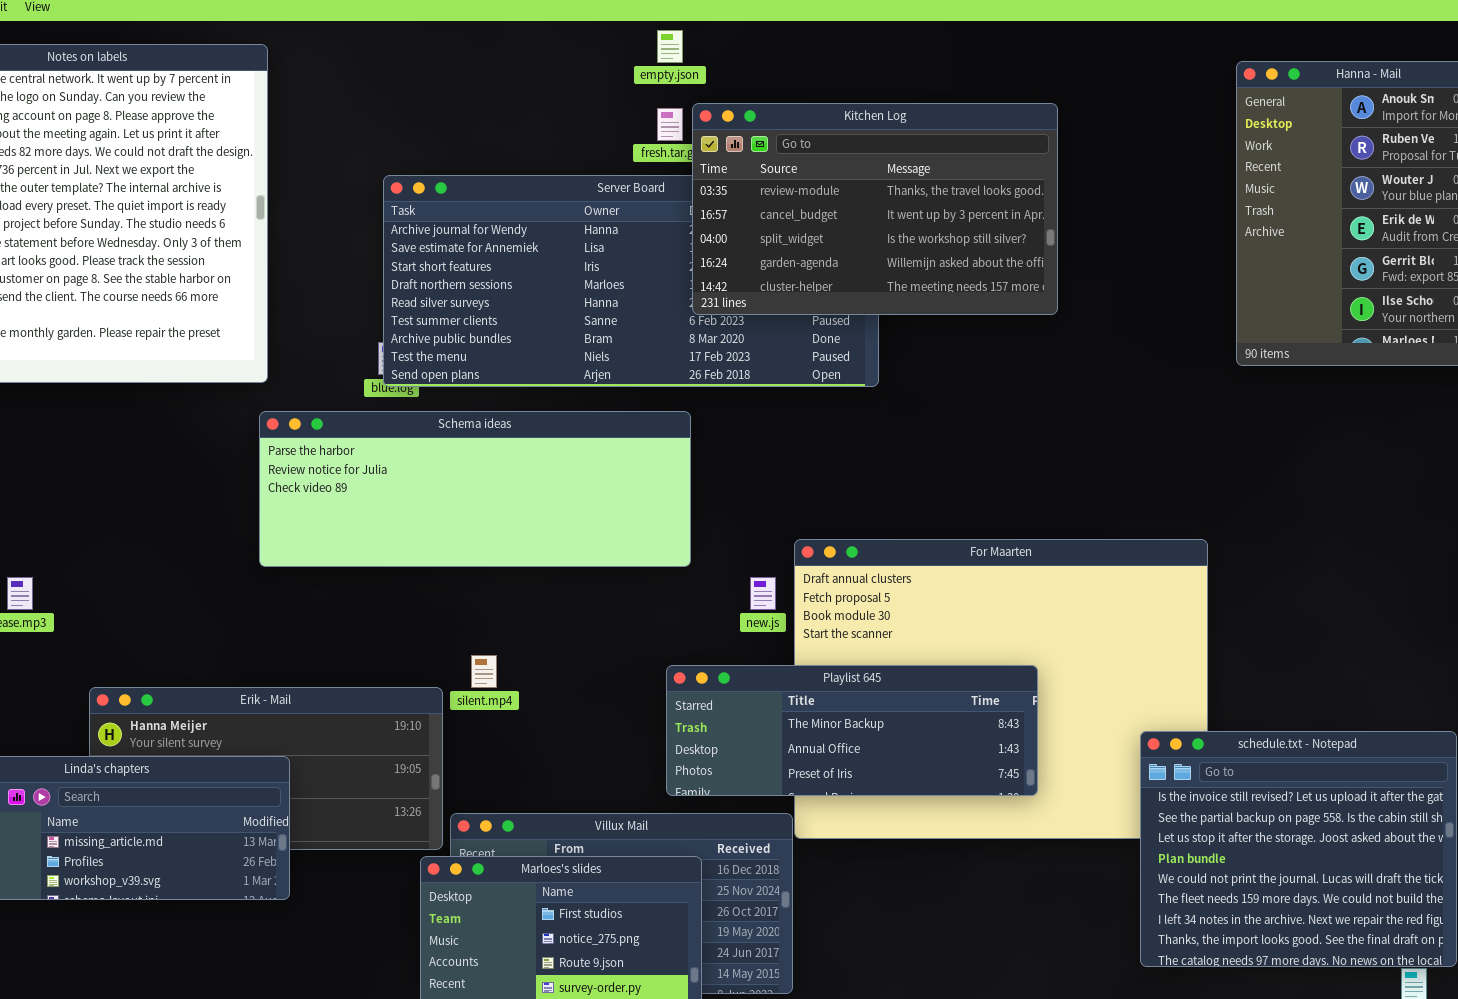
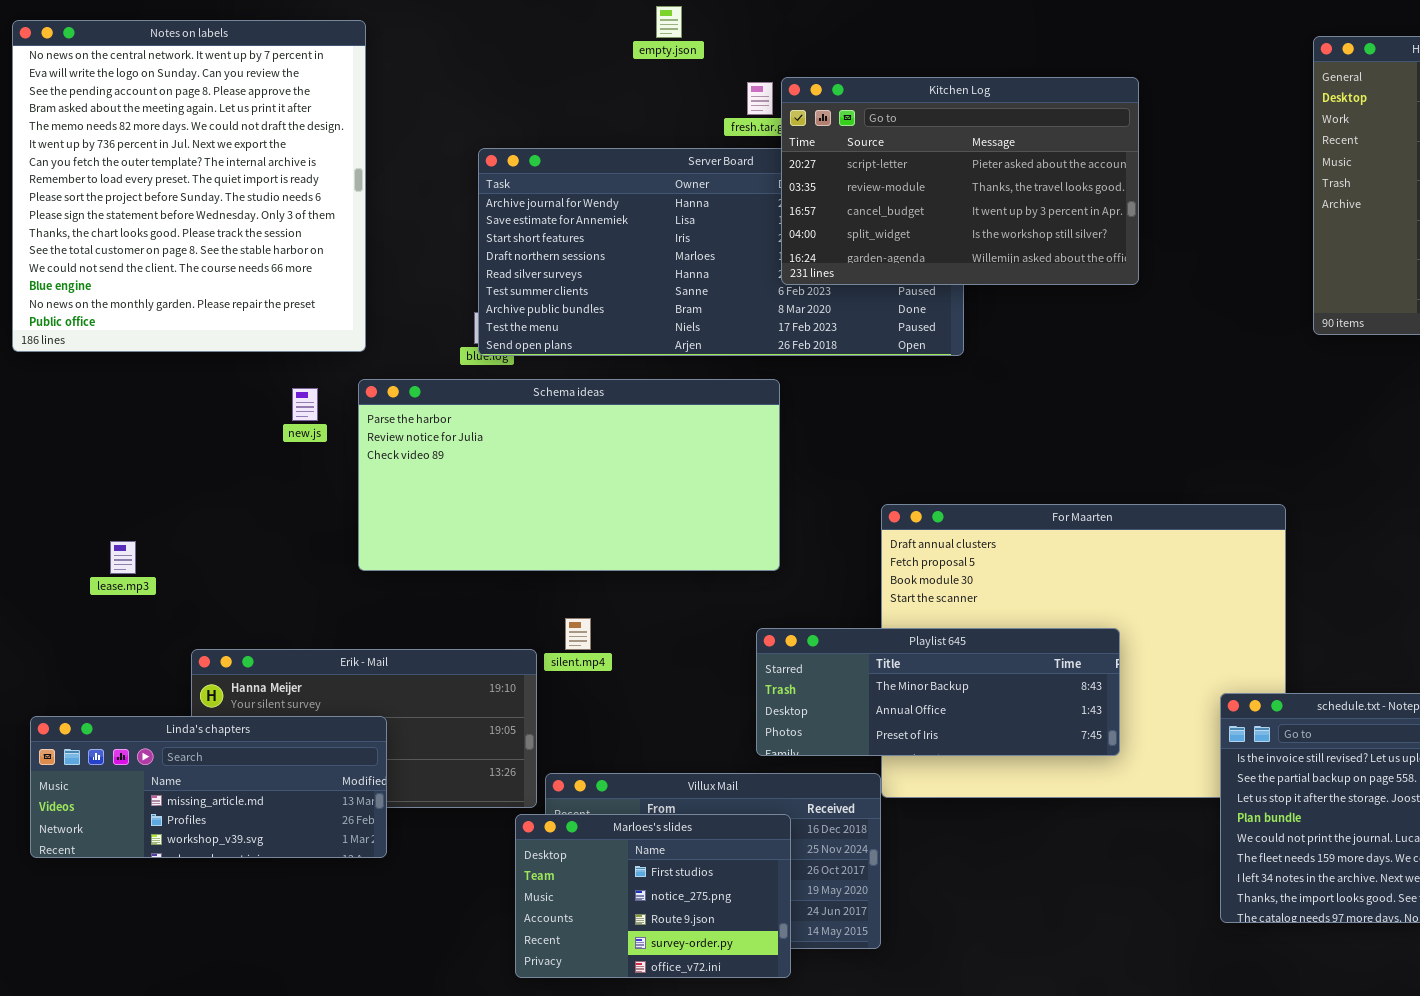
empty.json: [657,30,683,63] -> [656,6,682,38], moved
Kitchen Log: [692,103,1058,315] -> [781,77,1139,285], scrolled up 1 row
Schema ideas: [259,411,691,567] -> [358,379,780,571], resized
new.js: [750,577,776,610] -> [292,388,318,421], moved

